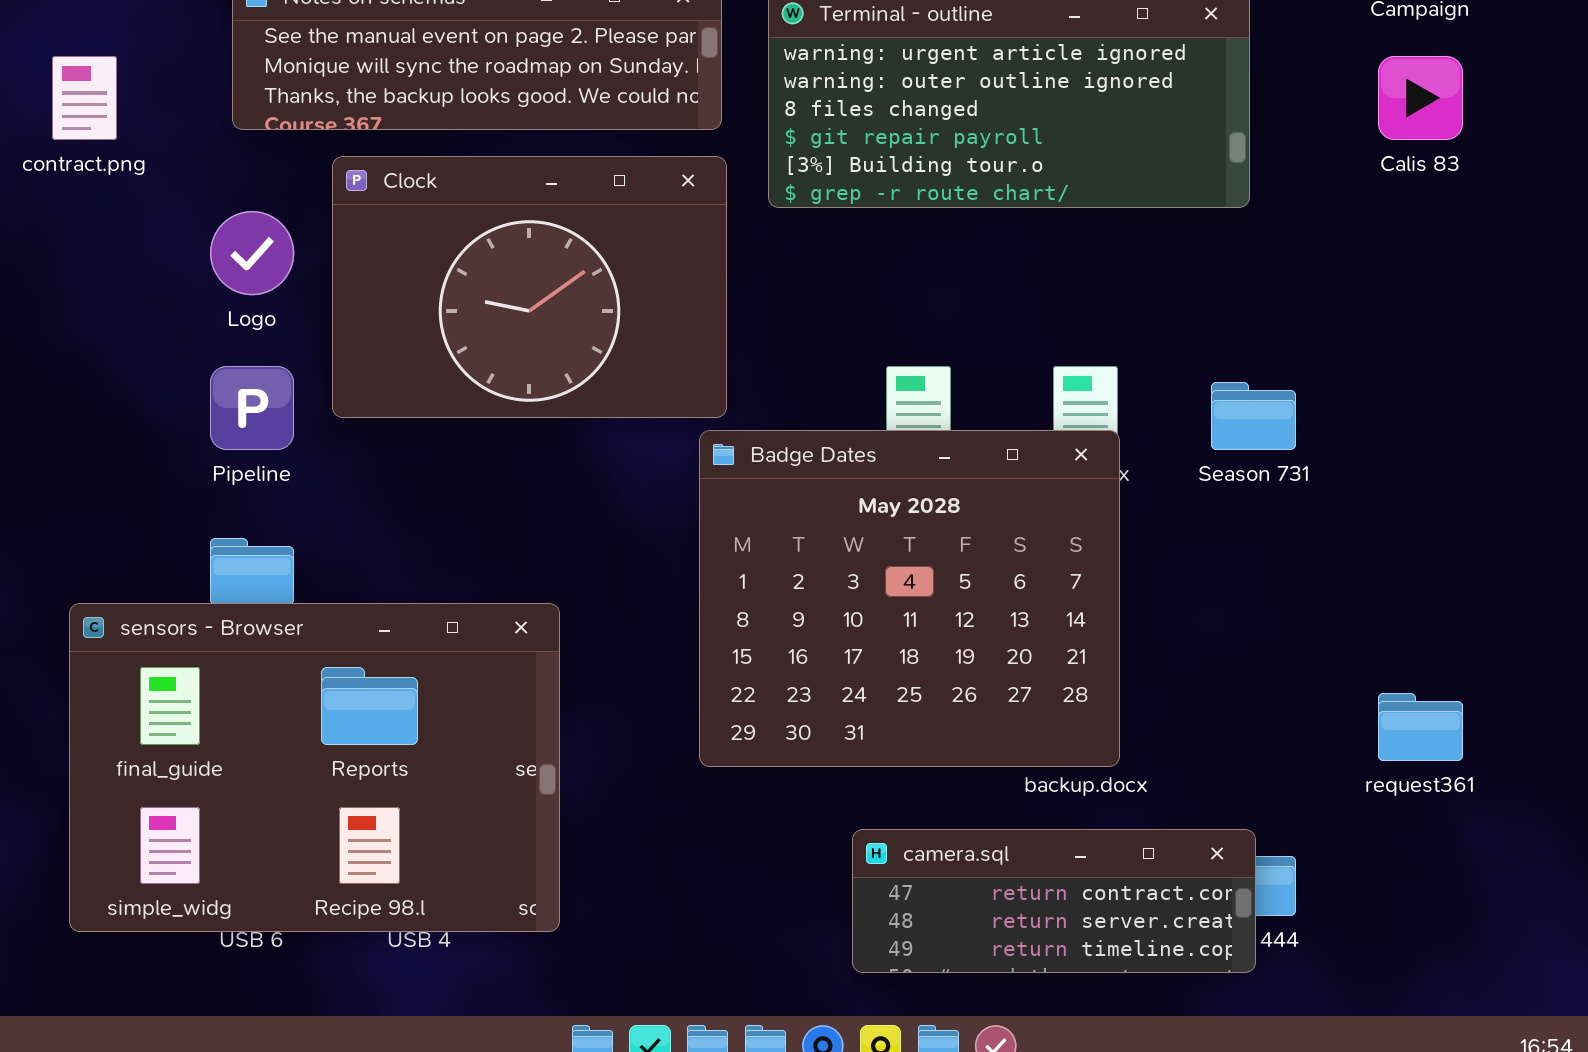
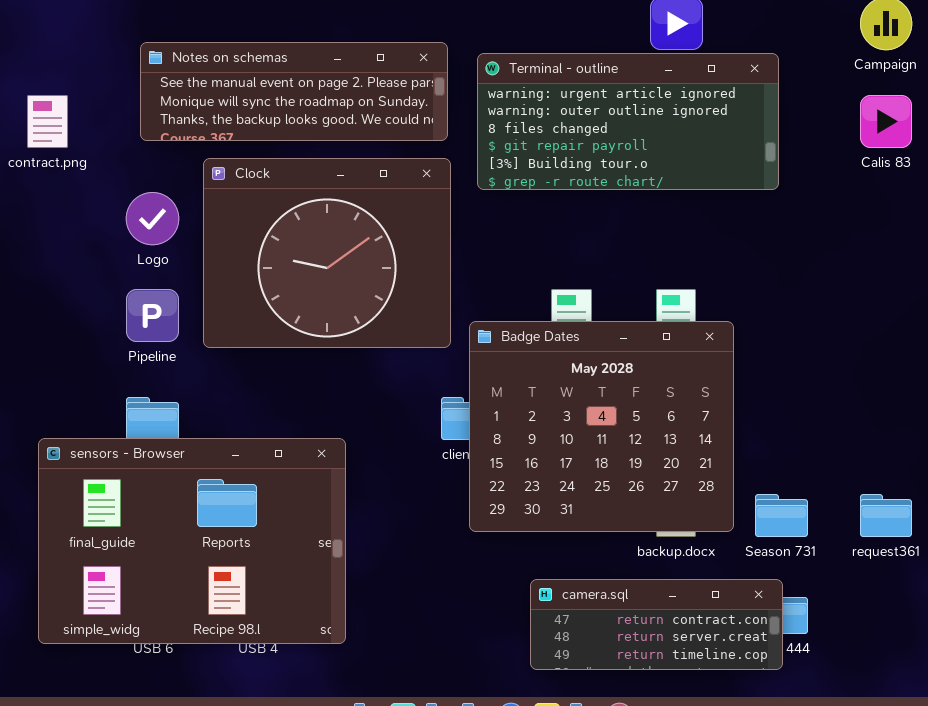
Clock: [332,156,727,418] -> [203,158,451,348], resized
Season 731: [1211,382,1296,450] -> [755,494,808,537], moved
Badge Dates: [699,430,1120,767] -> [469,321,734,532], moved

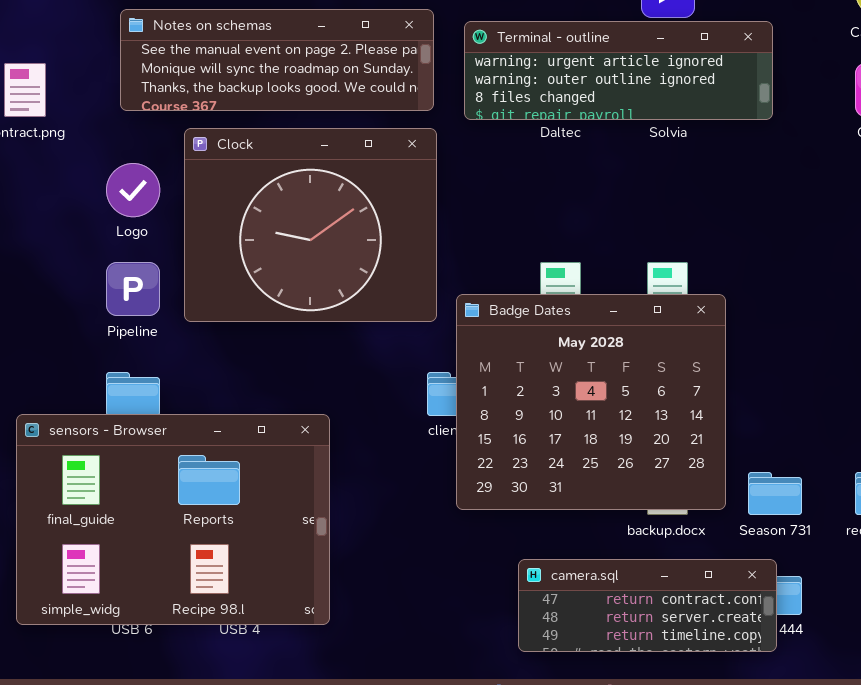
Terminal - outline: [477,53,779,190] -> [464,21,773,120], resized

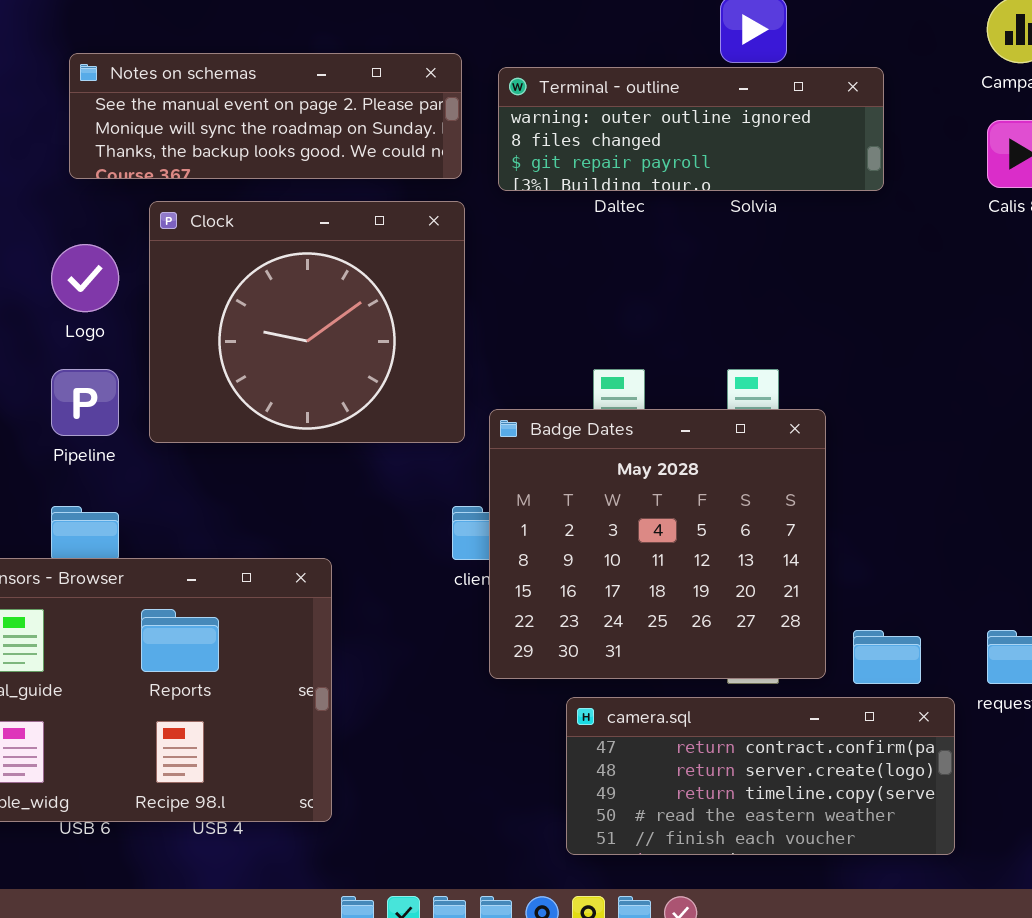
Terminal - outline: [464,21,773,120] -> [498,67,884,191], scrolled down 1 row
camera.sql: [518,559,777,652] -> [566,697,955,855], resized

